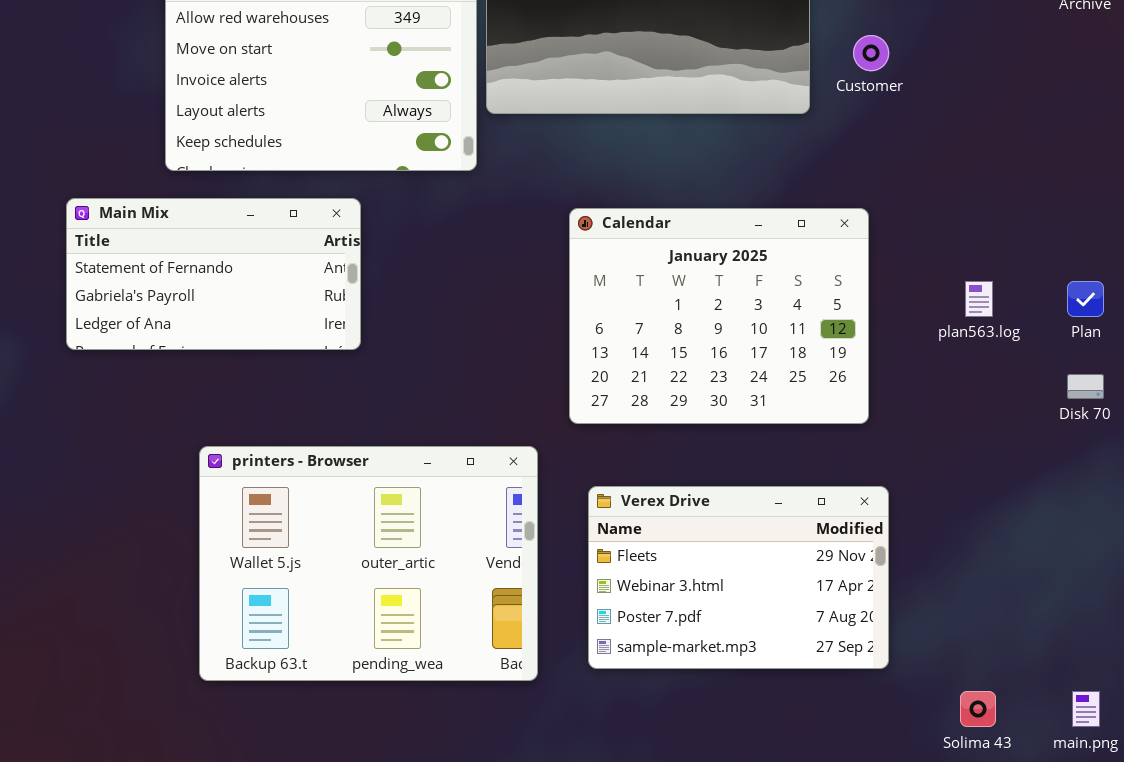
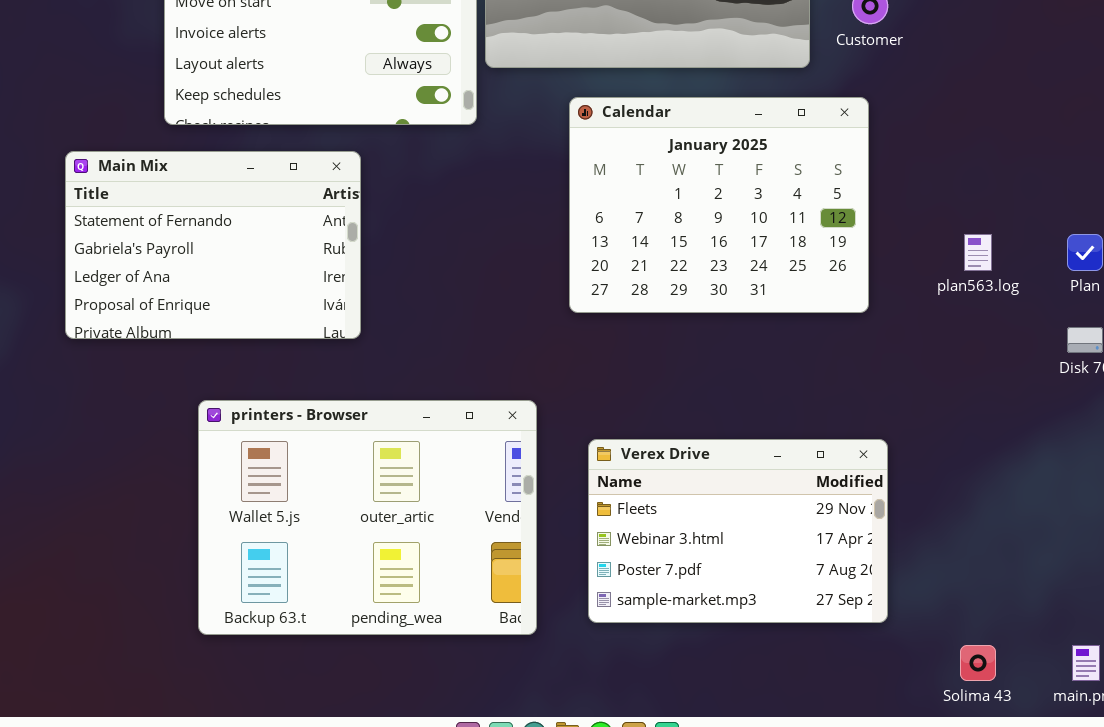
Main Mix: [66,198,361,350] -> [65,151,361,339], resized
Calendar: [569,208,869,424] -> [569,97,869,313], moved

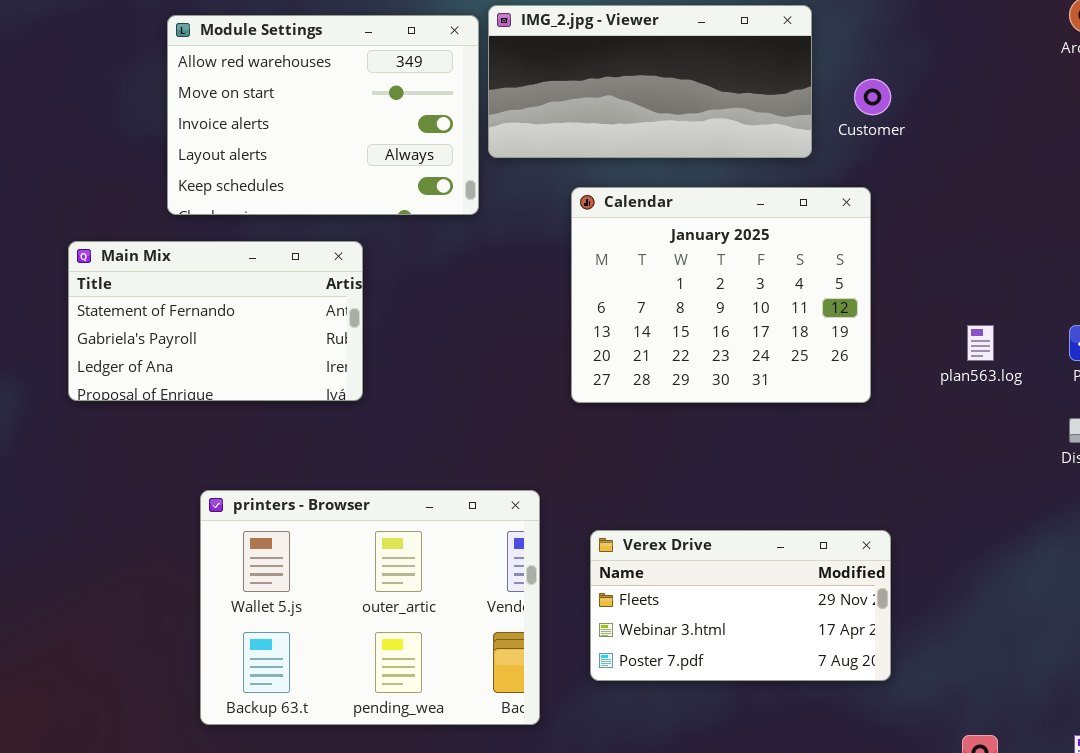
Main Mix: [65,151,361,339] -> [68,241,363,401], resized
Verex Drive: [588,439,888,623] -> [590,530,891,681], resized

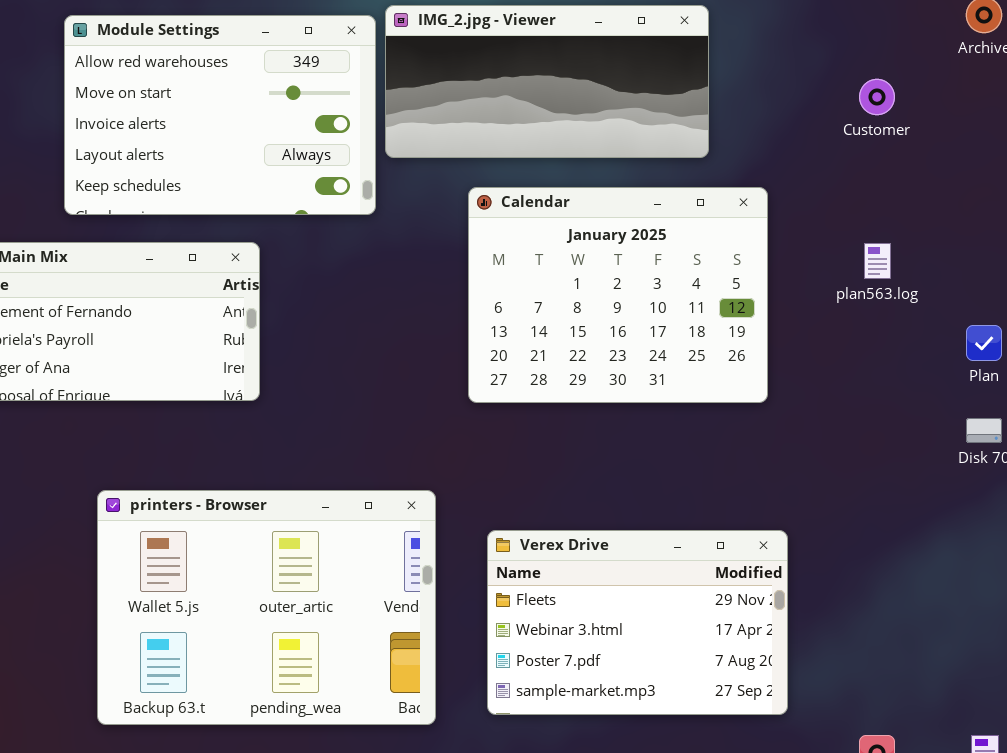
Customer: [854,79,891,115] -> [859,79,895,115], moved
plan563.log: [967,325,994,361] -> [864,243,891,279], moved
Verex Drive: [590,530,891,681] -> [487,530,788,715], resized

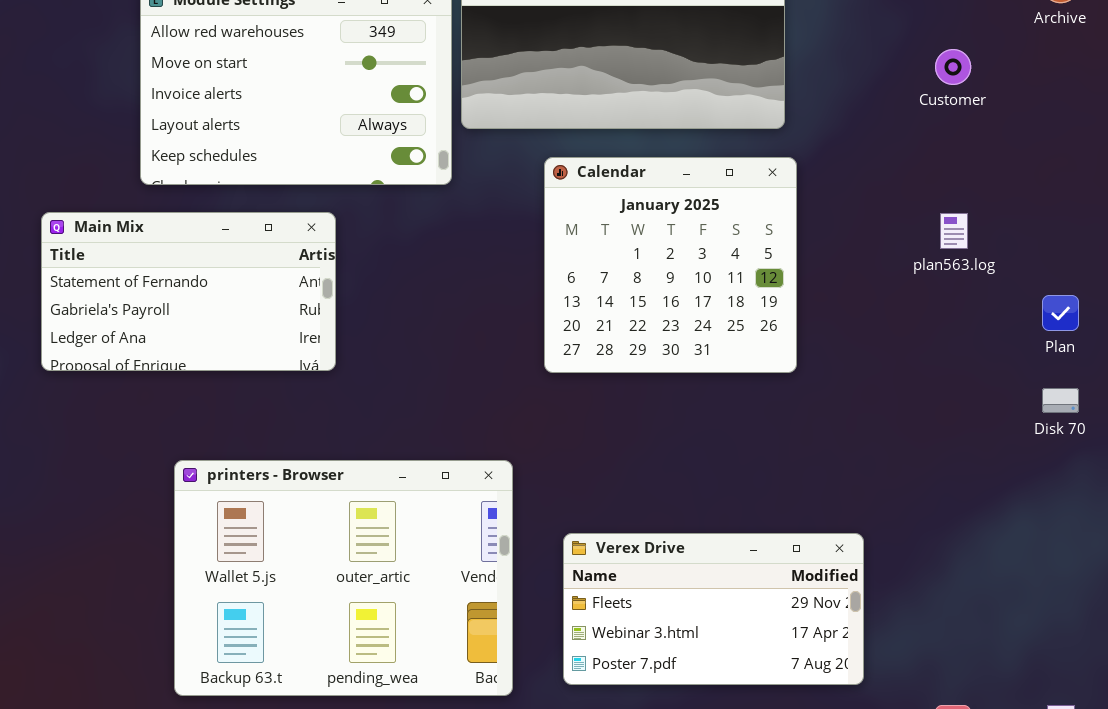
Calendar: [468,187,768,403] -> [544,157,797,373], resized
Verex Drive: [487,530,788,715] -> [563,533,864,685], resized

